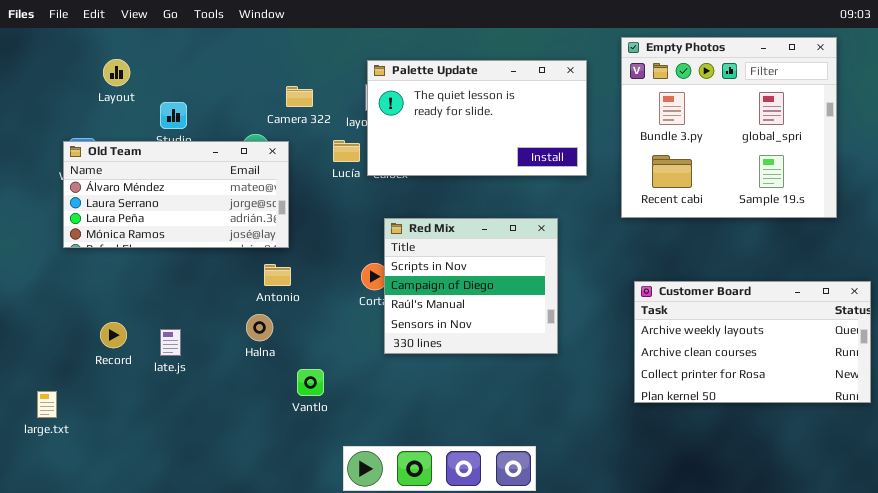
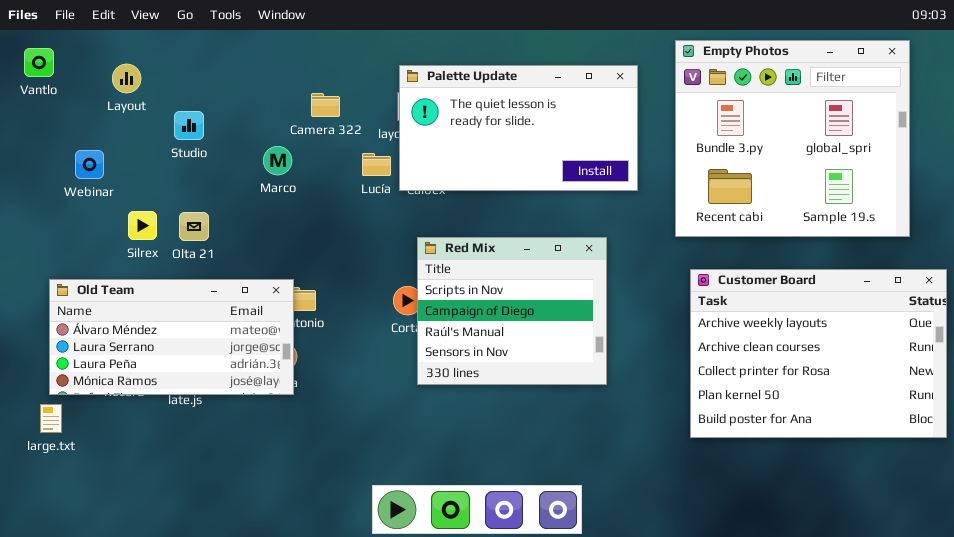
Old Team: [63,141,289,248] -> [49,279,294,395], moved
Customer Board: [634,281,871,403] -> [690,269,947,438], resized
Vantlo: [297,369,324,396] -> [24,48,54,77], moved
large.txt: [37,391,57,418] -> [40,404,62,433], moved

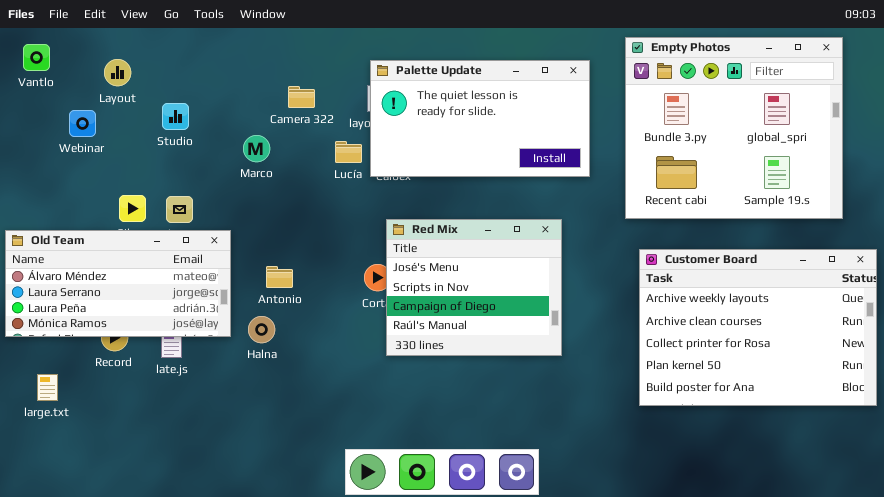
Webinar: [75,150,104,179] -> [69,110,96,137], moved
Red Mix: [417,237,607,385] -> [386,219,562,356], scrolled up 1 row
Old Team: [49,279,294,395] -> [5,230,231,337], moved

